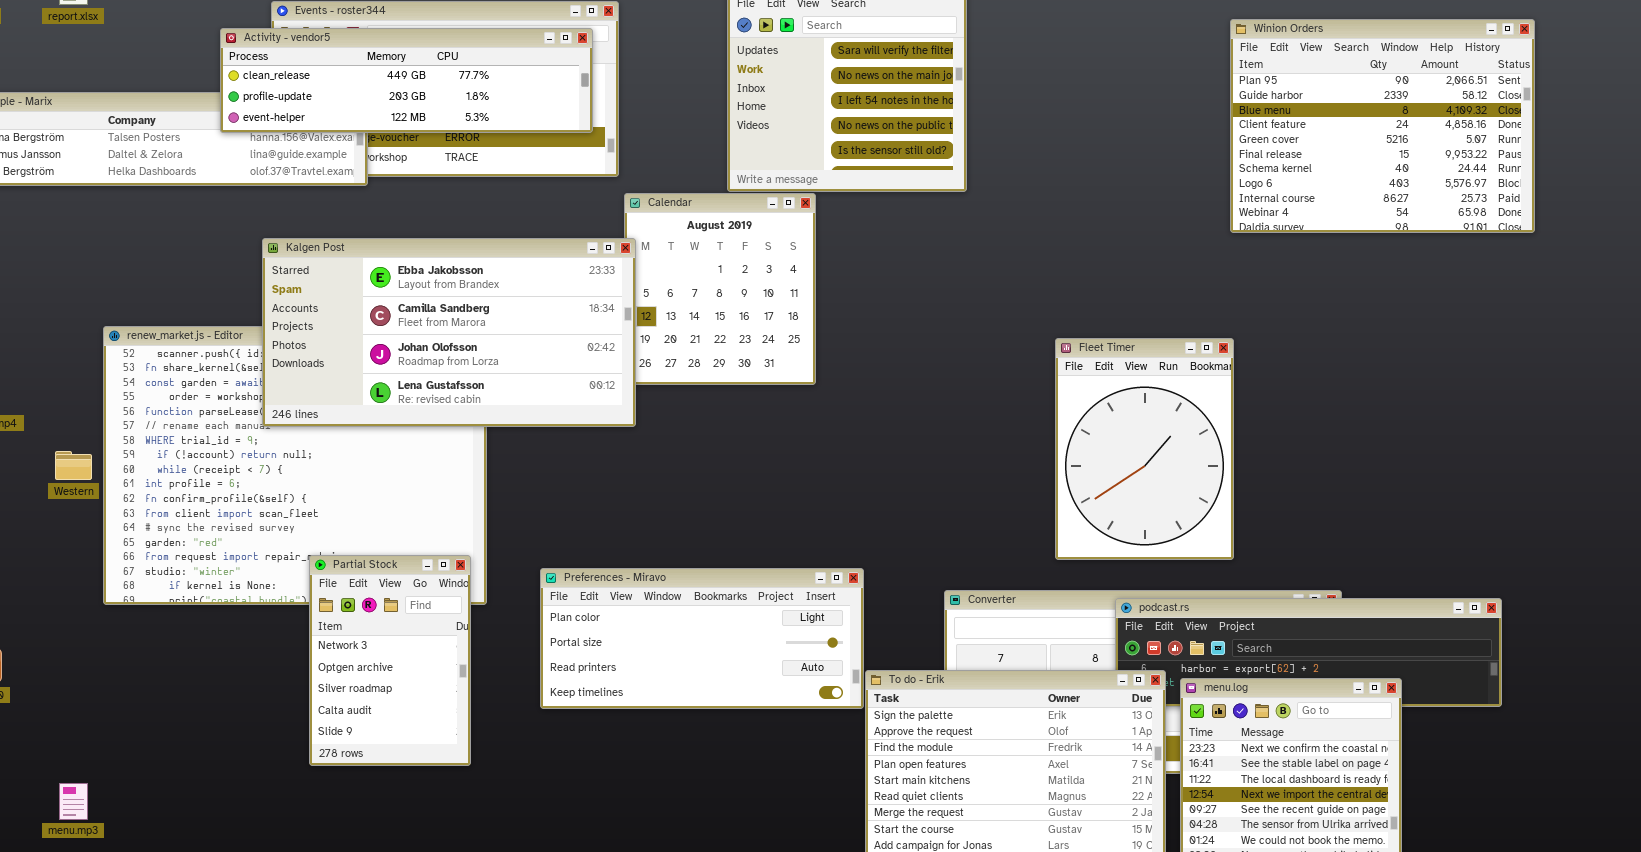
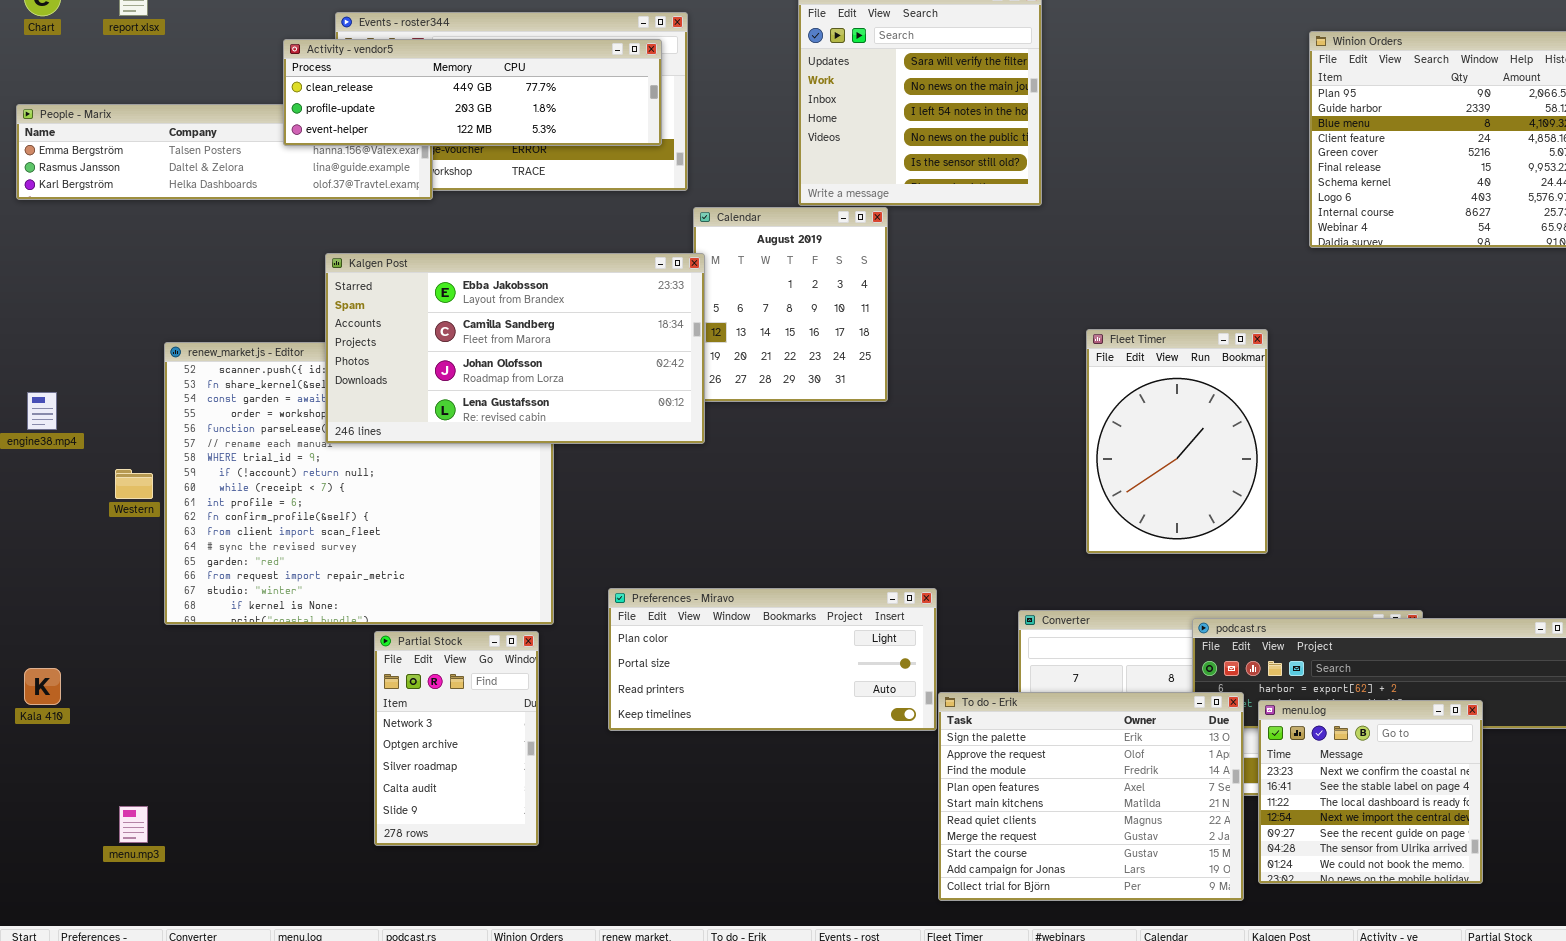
Fleet Timer: [1055,338,1234,560] -> [1086,329,1268,554], moved
Partial Stock: [309,555,471,766] -> [374,631,539,846], moved

